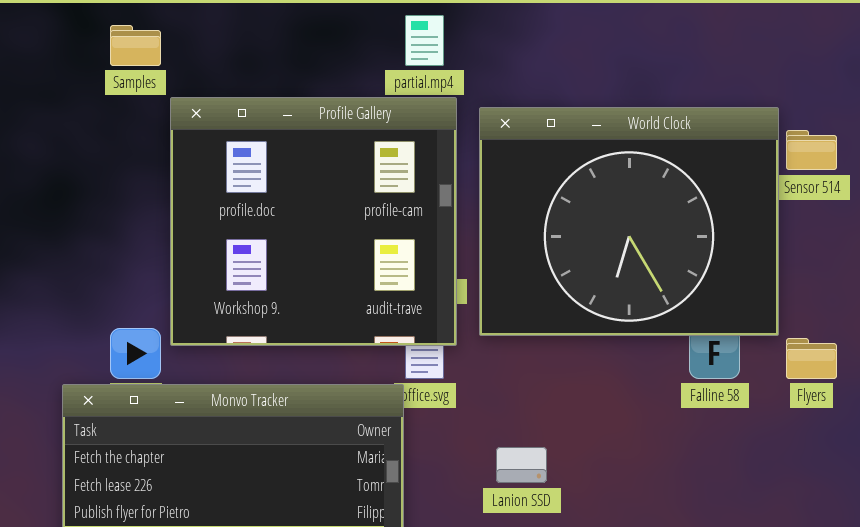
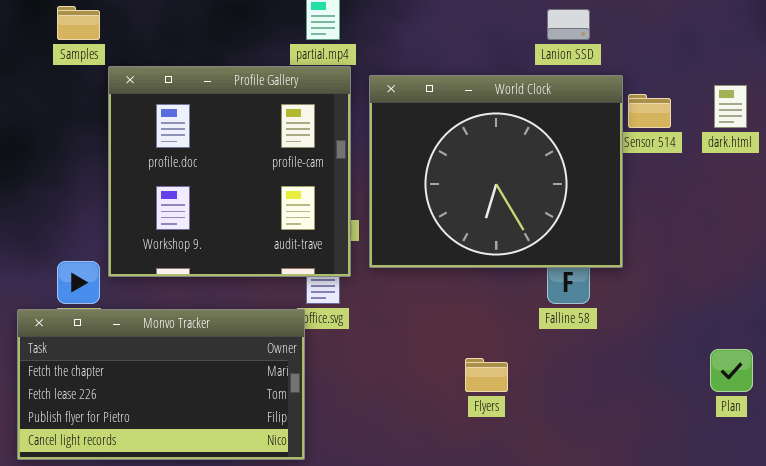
Flyers: [786,338,837,379] -> [465,358,508,392], moved
Lanion SSD: [496,447,547,483] -> [547,9,590,40], moved

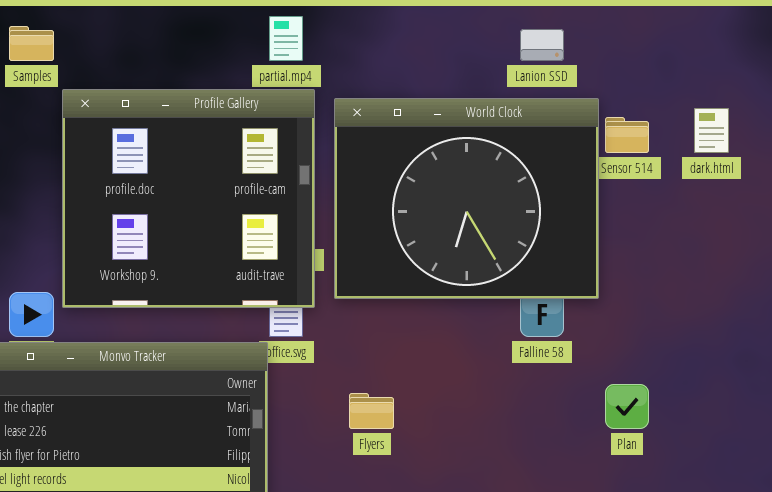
Plan: [710,349,753,392] -> [605,384,649,429], moved
Flyers: [465,358,508,392] -> [349,393,394,429], moved

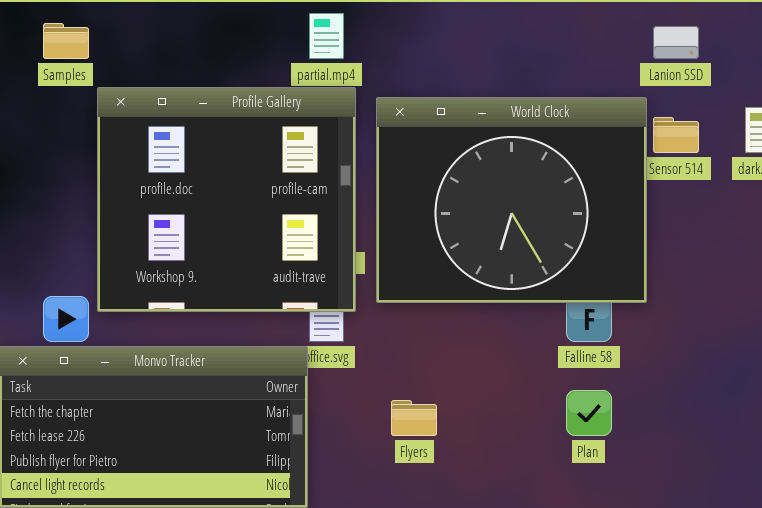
Lanion SSD: [520,29,564,61] -> [653,26,699,59], moved
Plan: [605,384,649,429] -> [566,390,612,436], moved

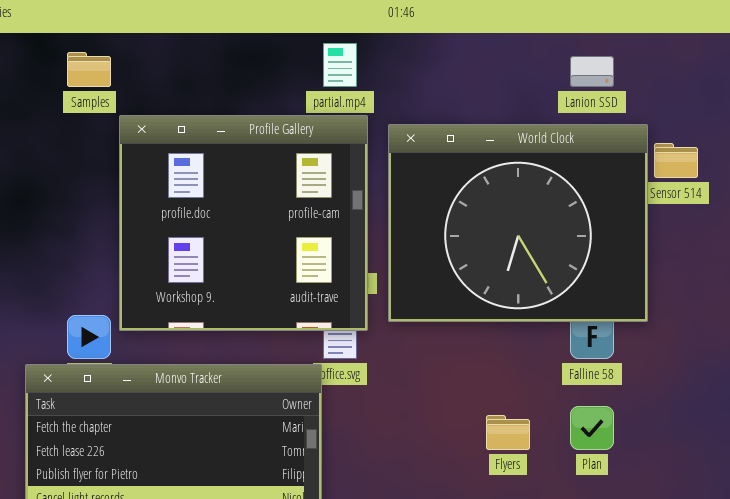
Lanion SSD: [653,26,699,59] -> [570,56,614,87], moved
Flyers: [391,400,437,436] -> [486,415,530,450], moved

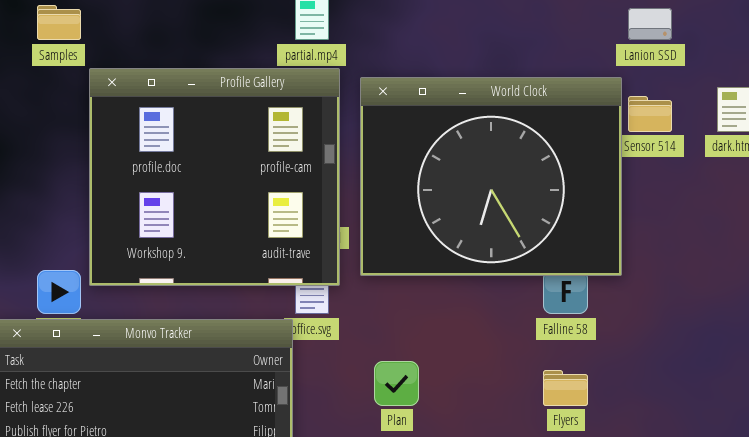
Lanion SSD: [570,56,614,87] -> [628,8,672,40], moved
Plan: [570,406,614,450] -> [374,361,419,406], moved
Flyers: [486,415,530,450] -> [543,370,588,406], moved

